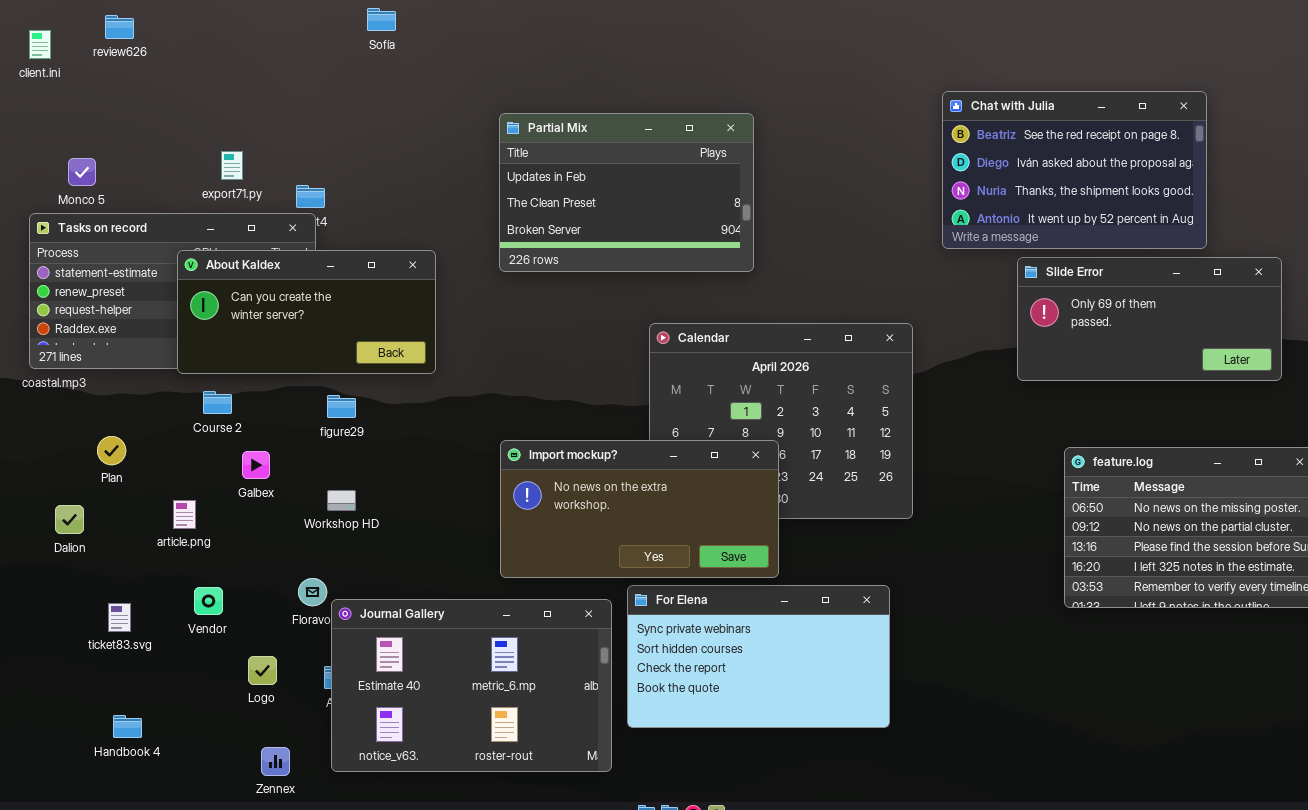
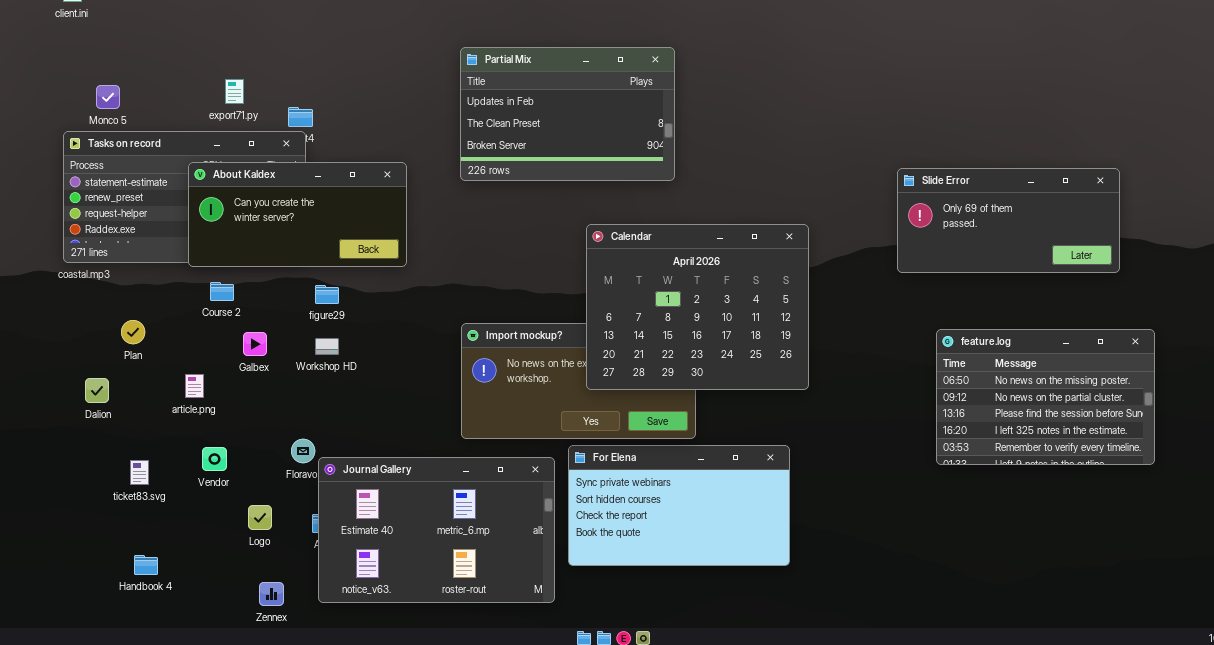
Chat with Julia: [942,91,1207,249] -> none, closed
Calendar: [649,323,913,519] -> [586,224,809,390], raised
Workshop HD: [327,490,356,511] -> [315,338,339,355], moved

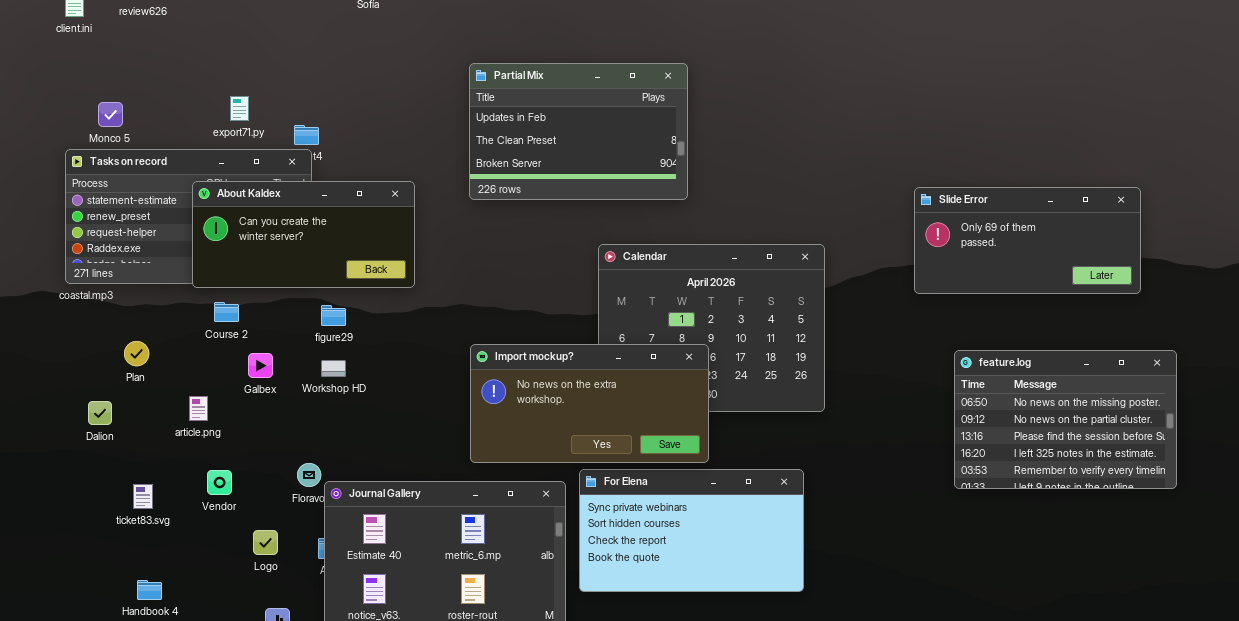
Import mockup?: [461,323,696,439] -> [470,344,709,463], raised

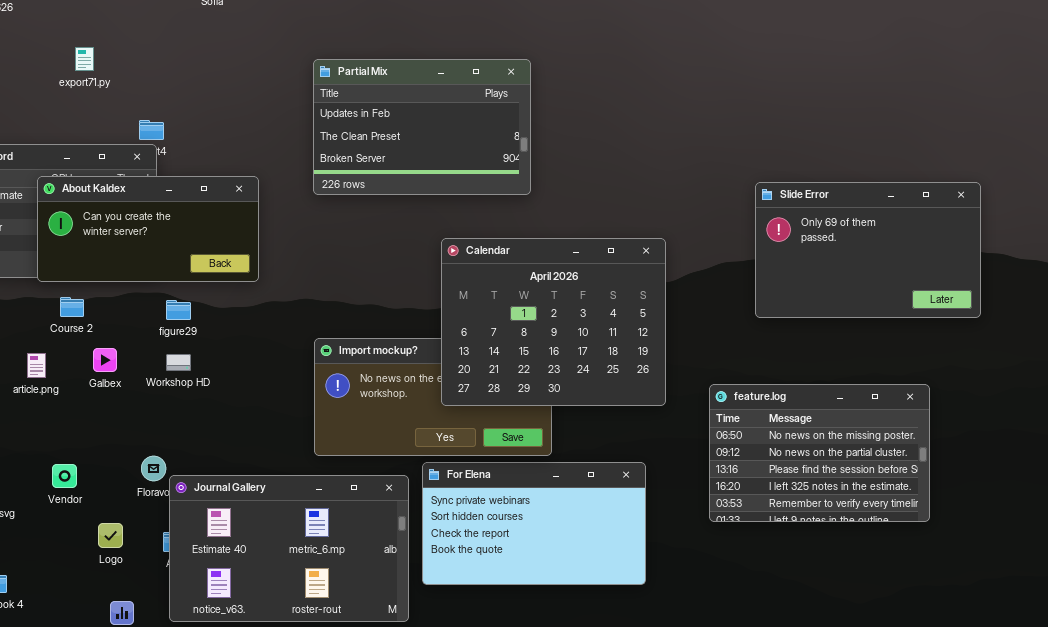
export71.py: [230,96,249,121] -> [75,47,94,71], moved
Slide Error: [914,187,1141,294] -> [755,182,981,318], resized
Calendar: [598,244,825,412] -> [441,238,666,406], raised
feature.log: [954,350,1177,489] -> [709,384,930,522], moved
article.png: [189,396,208,421] -> [27,353,46,378], moved

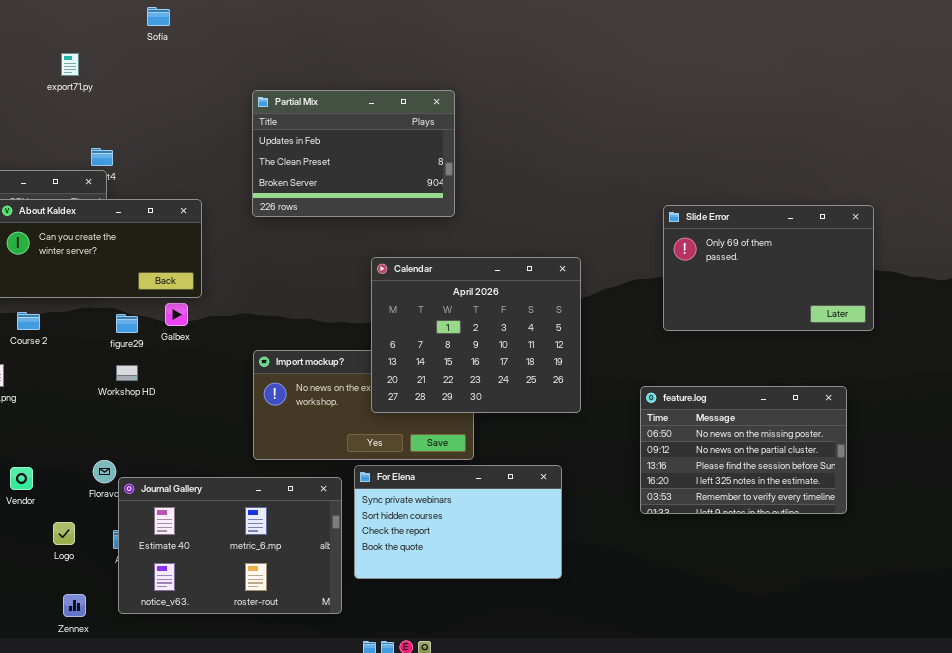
export71.py: [75,47,94,71] -> [61,53,79,76], moved
Galbex: [93,348,117,372] -> [165,303,188,326], moved
feature.log: [709,384,930,522] -> [640,386,847,514], moved

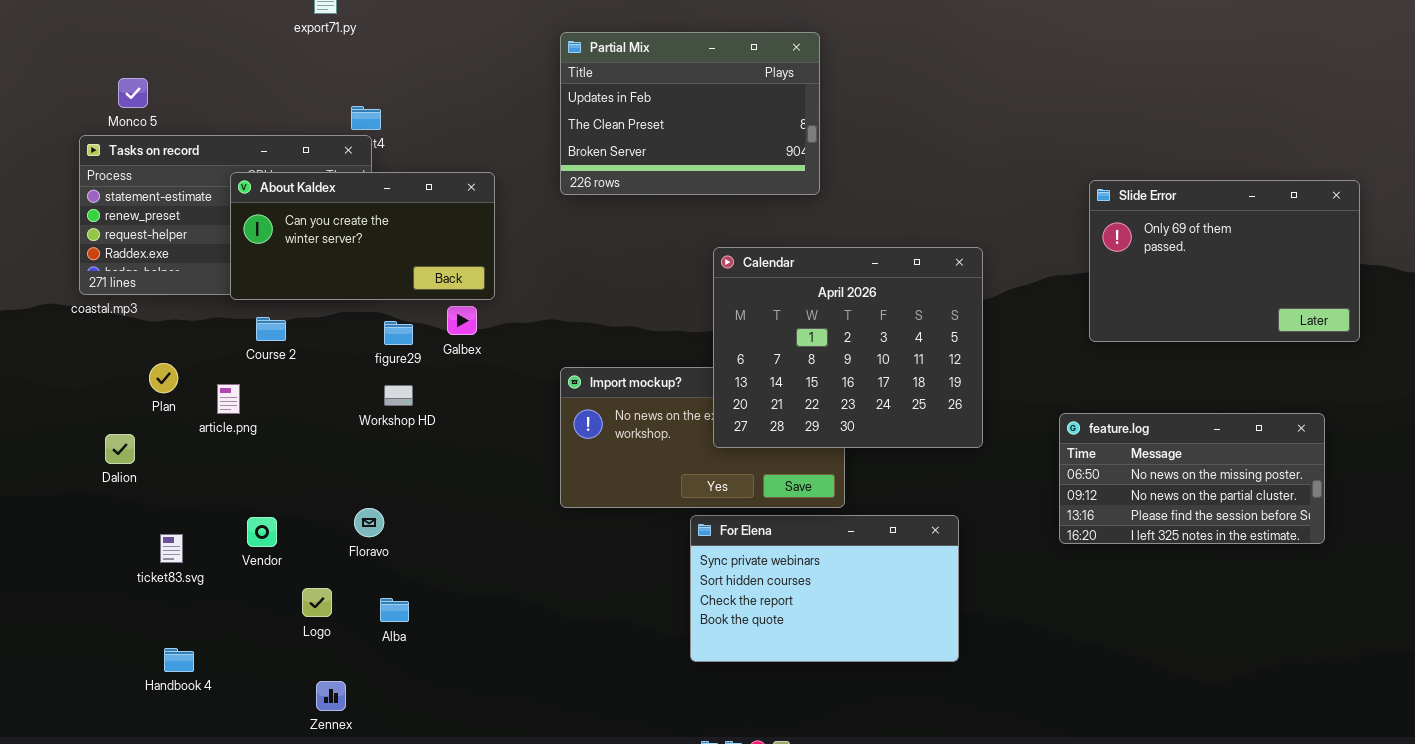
feature.log: [640,386,847,514] -> [1059,413,1325,544], resized
Journal Gallery: [118,477,342,614] -> none, closed

